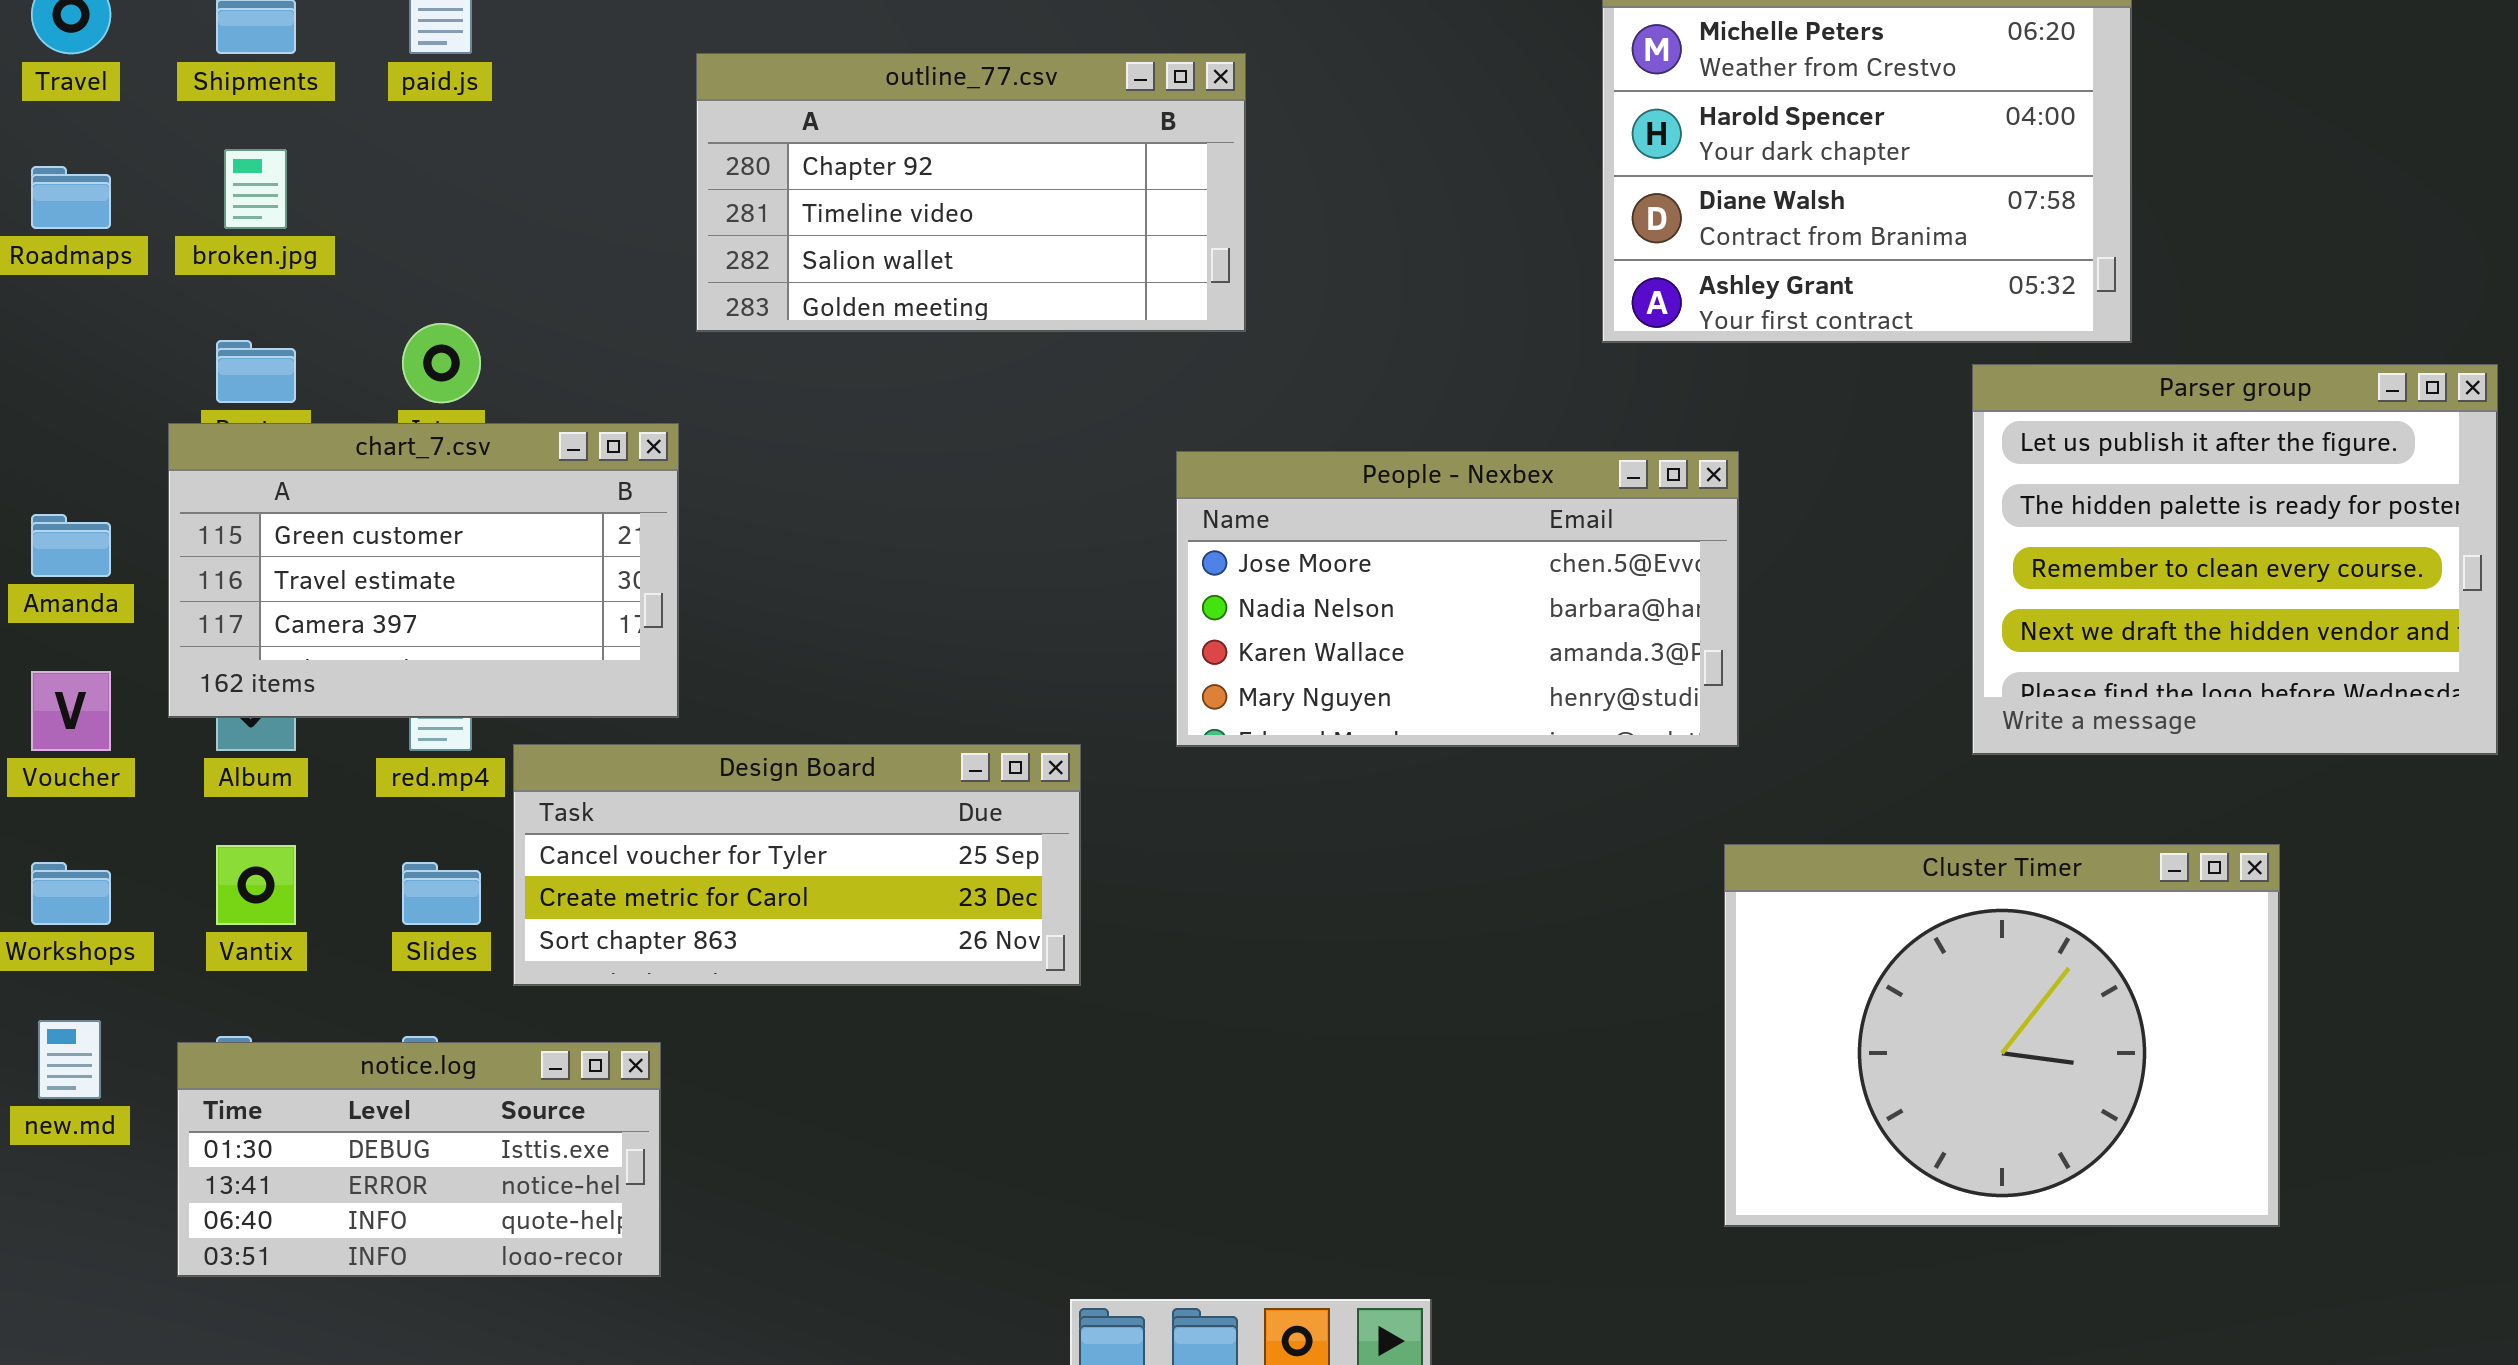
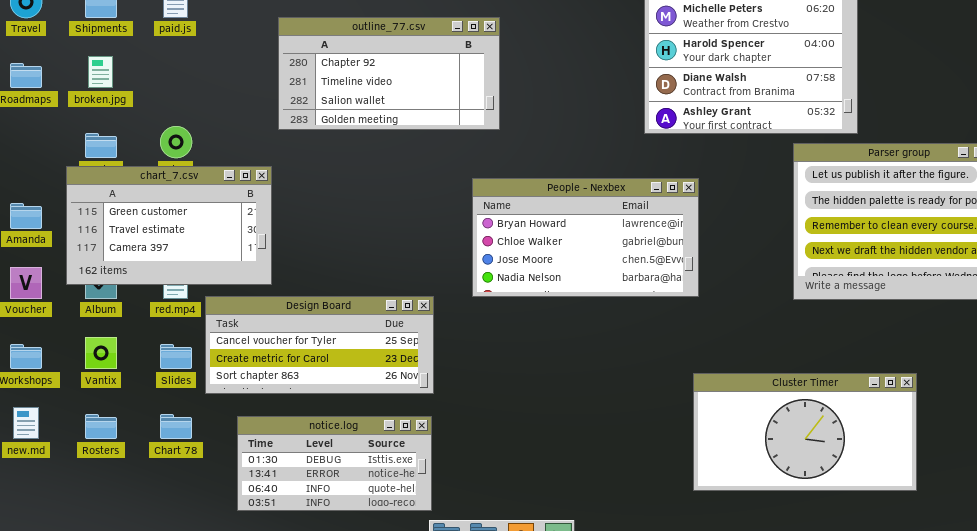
People - Nexbex: [1176,451,1739,747] -> [472,178,699,297], scrolled up 2 rows
Cluster Timer: [1724,844,2280,1227] -> [693,373,917,491], resized
notice.log: [177,1042,661,1277] -> [237,416,432,511], moved

